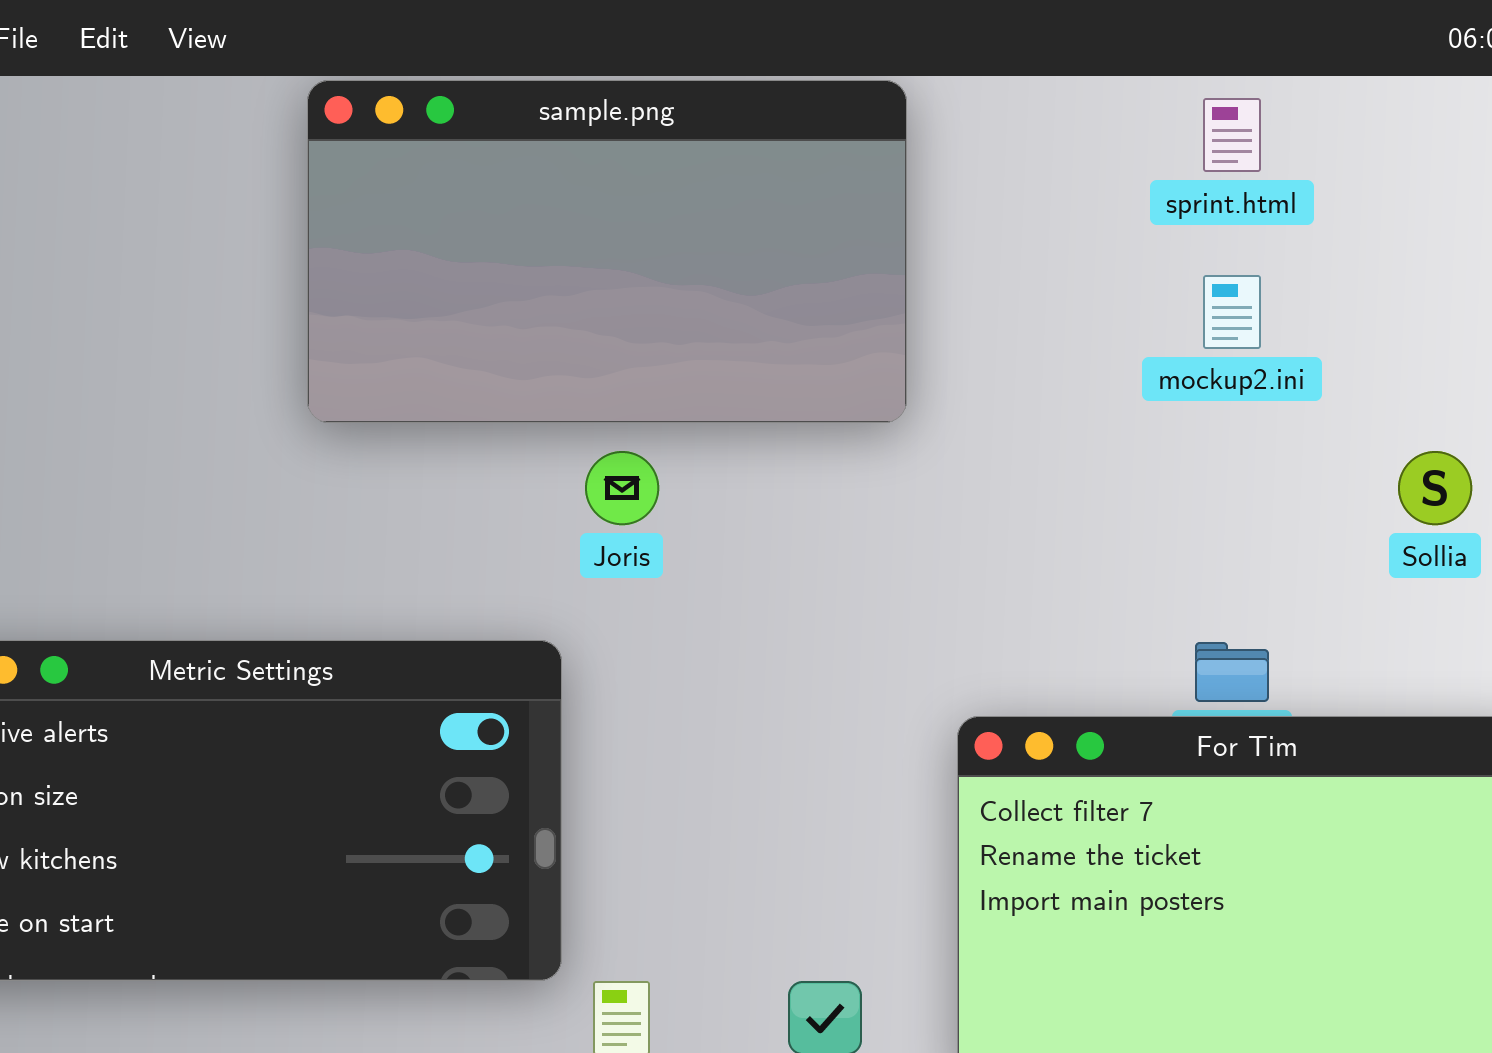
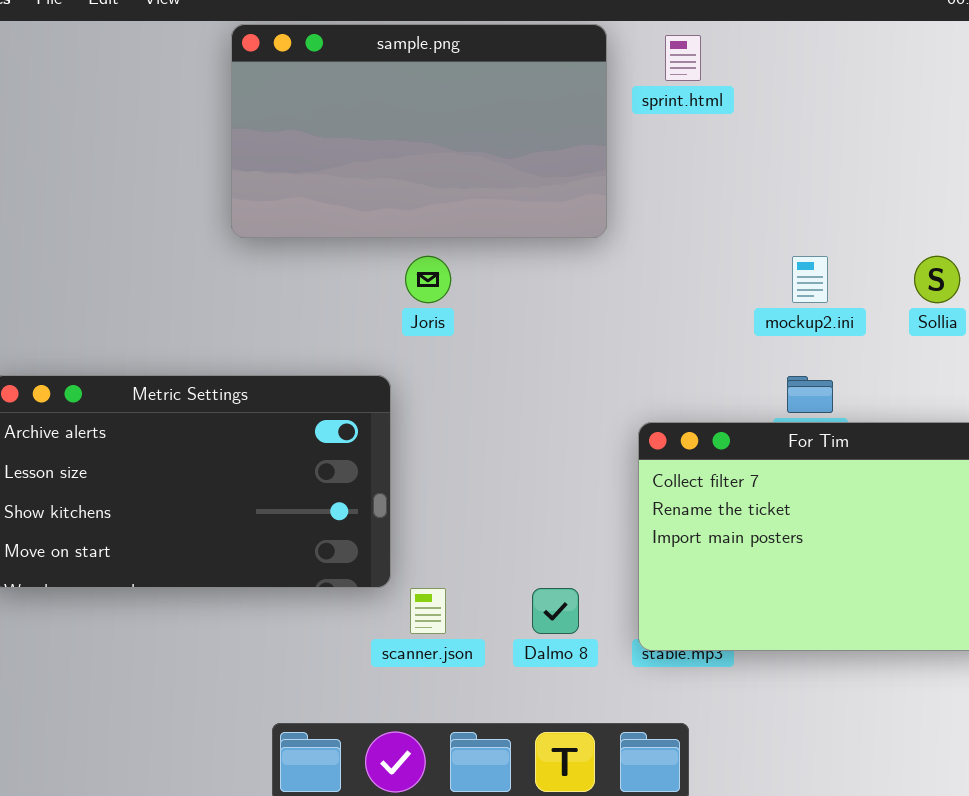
sprint.html: [1203,98,1261,172] -> [665,35,701,81], moved
mockup2.ini: [1203,275,1261,349] -> [792,256,828,303], moved

